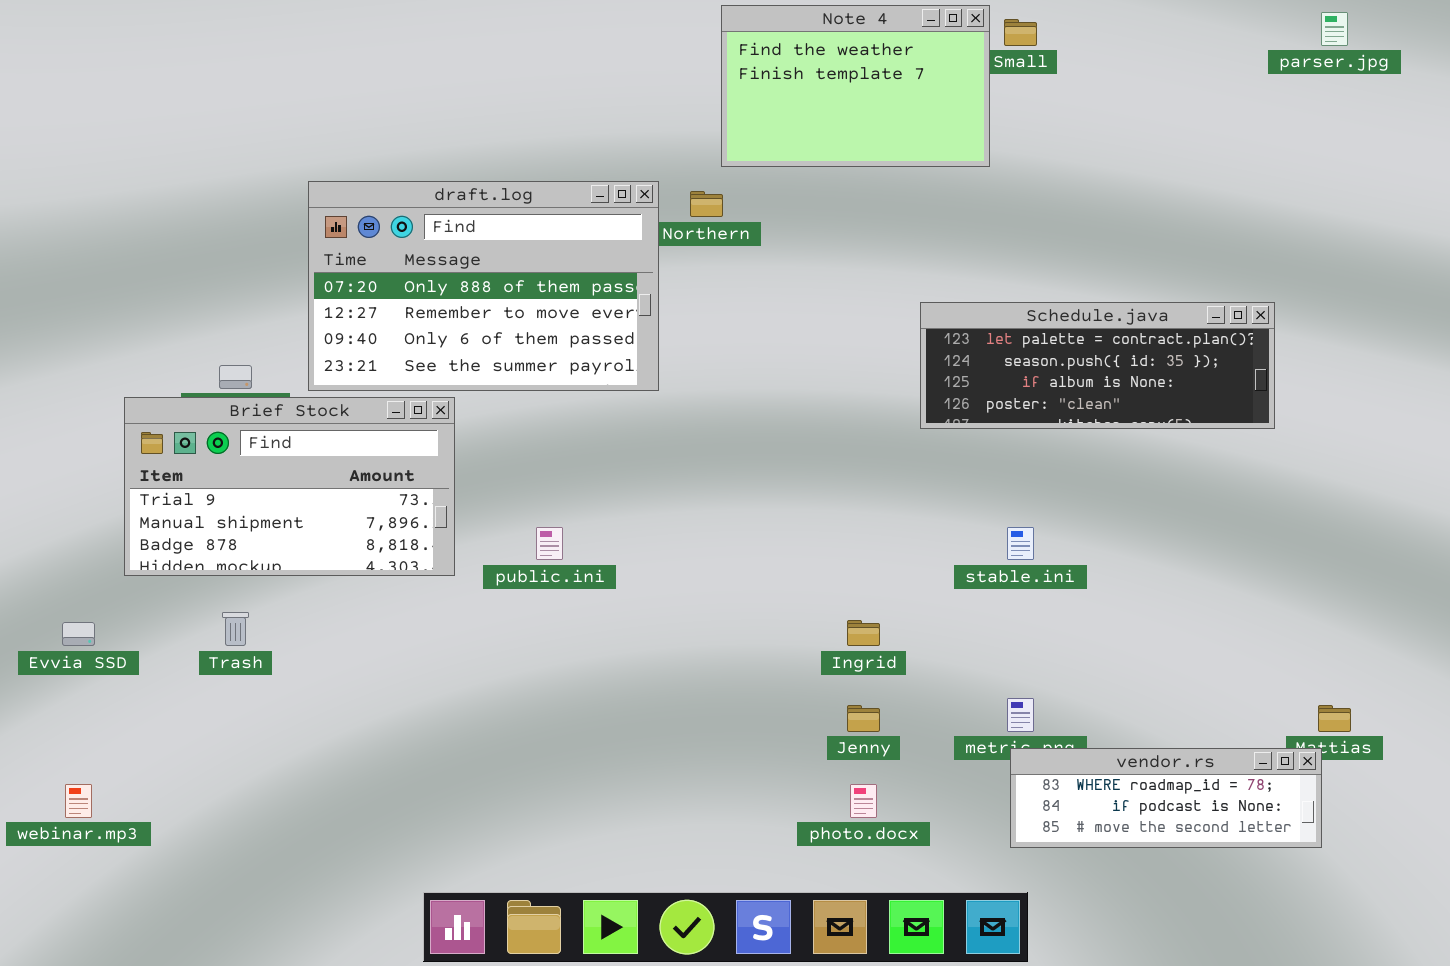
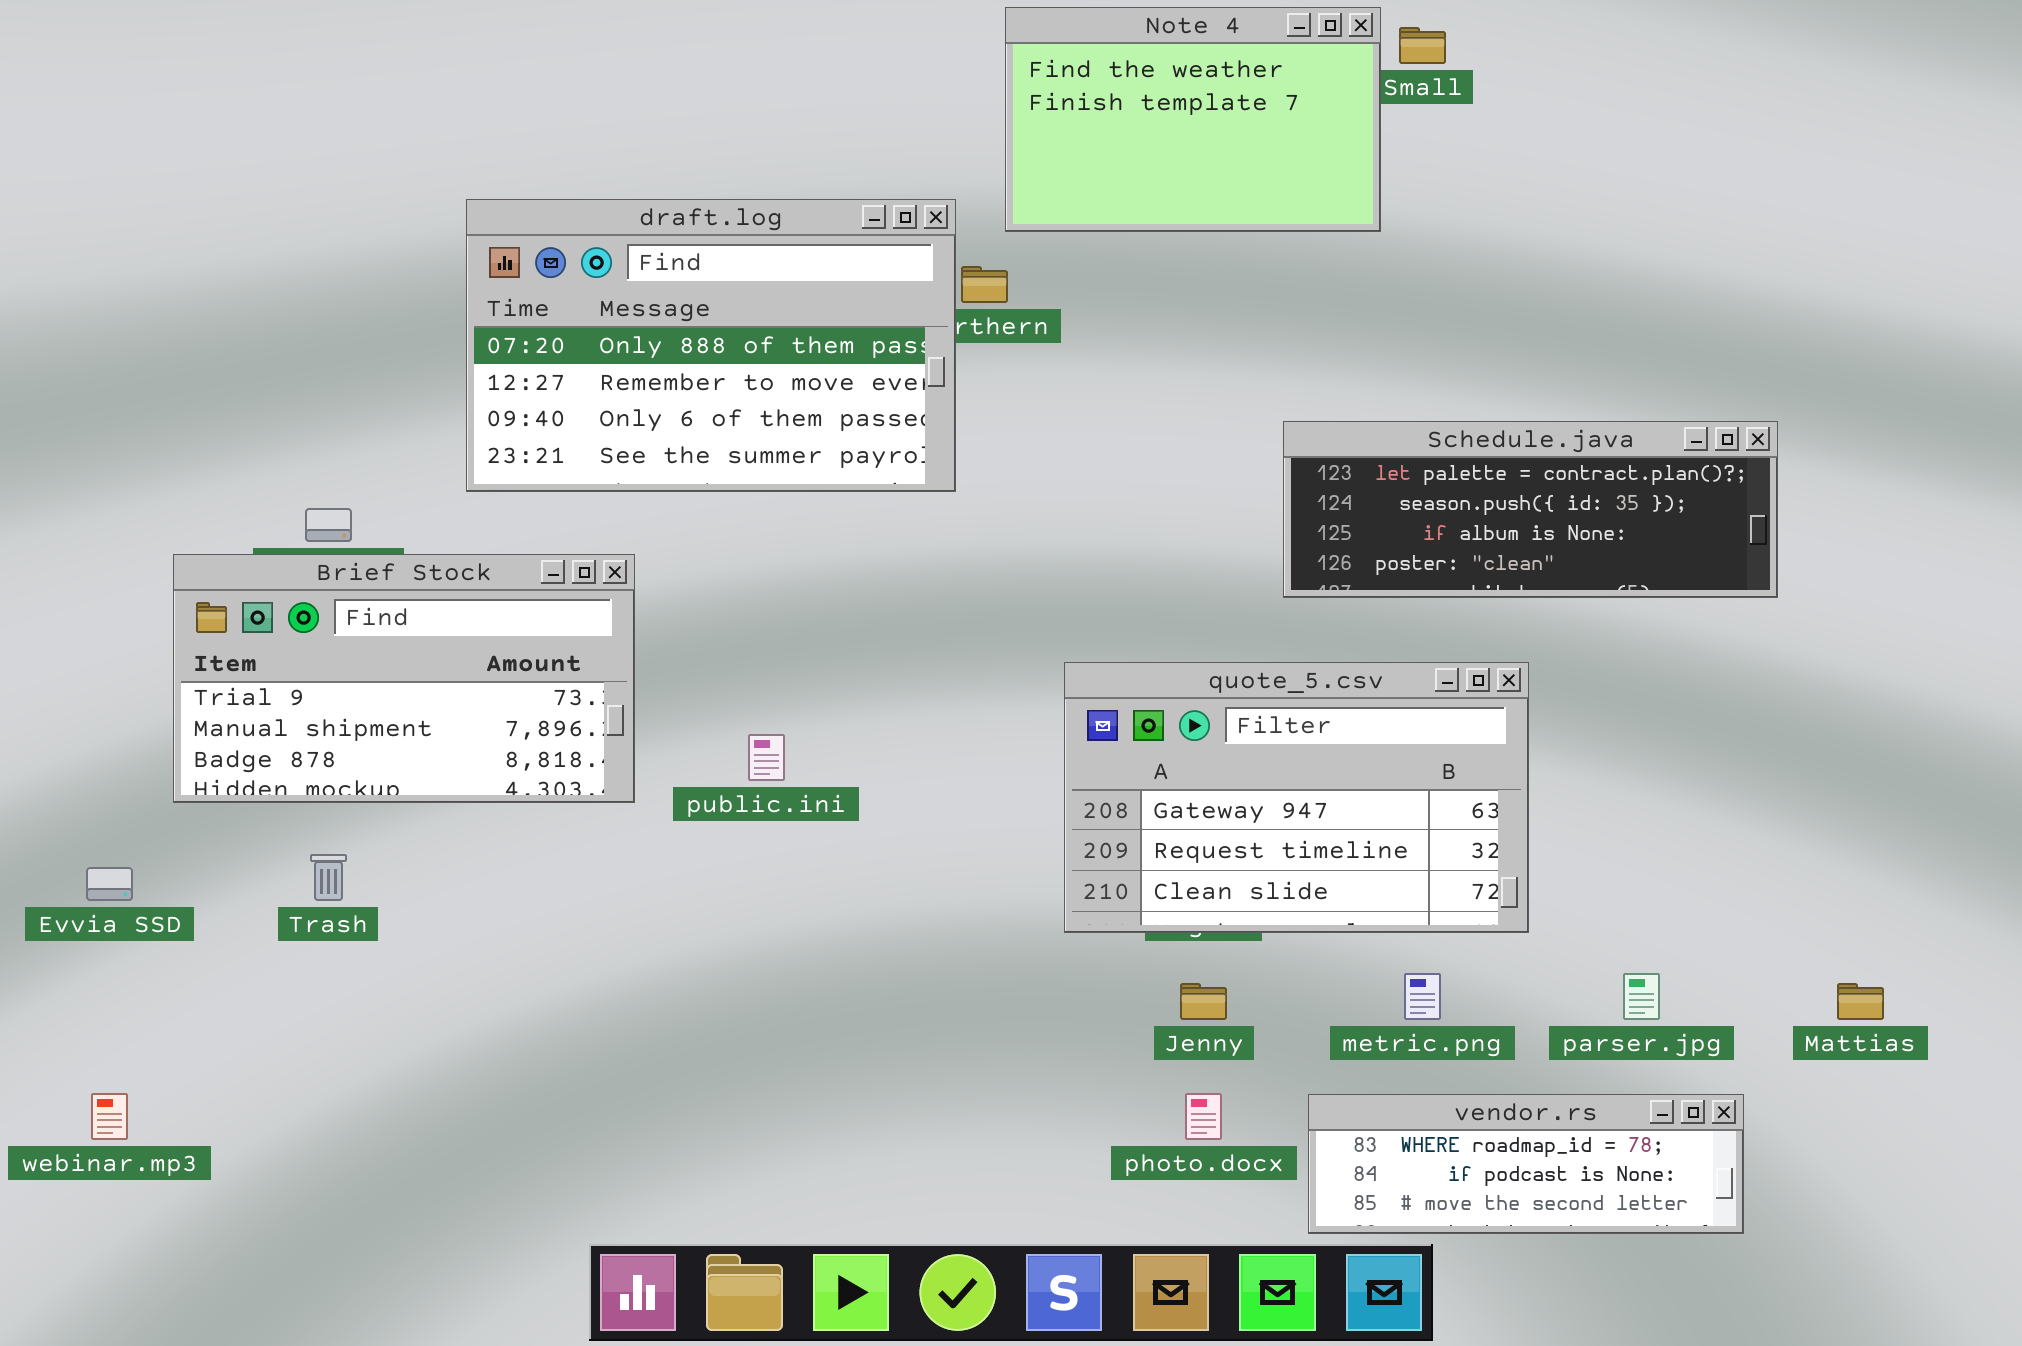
parser.jpg: [1321,12,1348,46] -> [1623,973,1660,1020], moved
draft.log: [308,181,659,391] -> [466,199,956,492], moved
quote_5.csv: none -> [1064,662,1529,933], opened
vendor.rs: [1010,748,1322,848] -> [1308,1094,1744,1234], moved

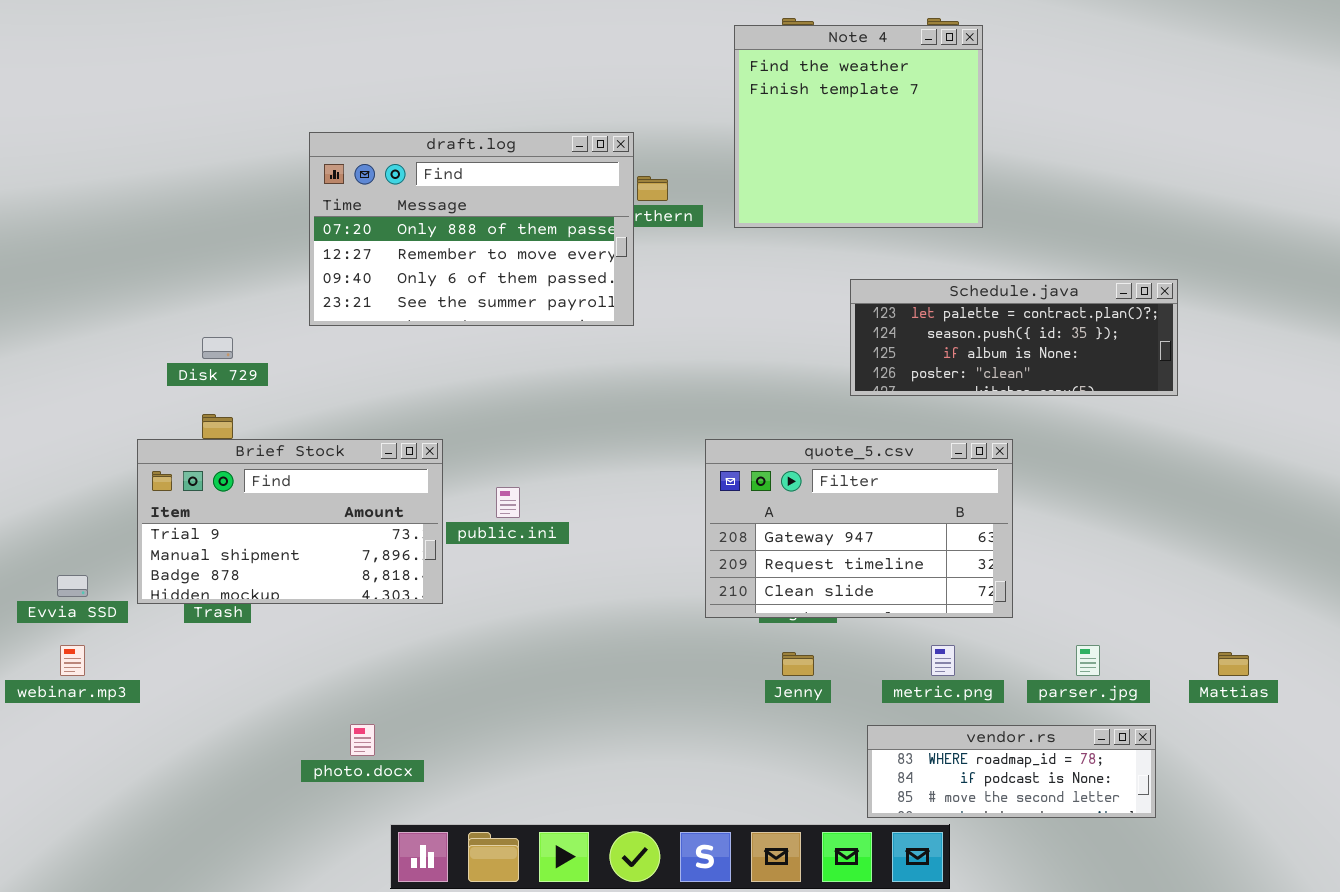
Note 4: [1005,7,1381,232] -> [734,25,983,228], moved, resized
Brief Stock: [173,554,635,803] -> [137,439,443,604], moved
webinar.mp3: [91,1093,128,1140] -> [60,645,85,676], moved
photo.docx: [1185,1093,1222,1140] -> [350,724,375,756], moved

